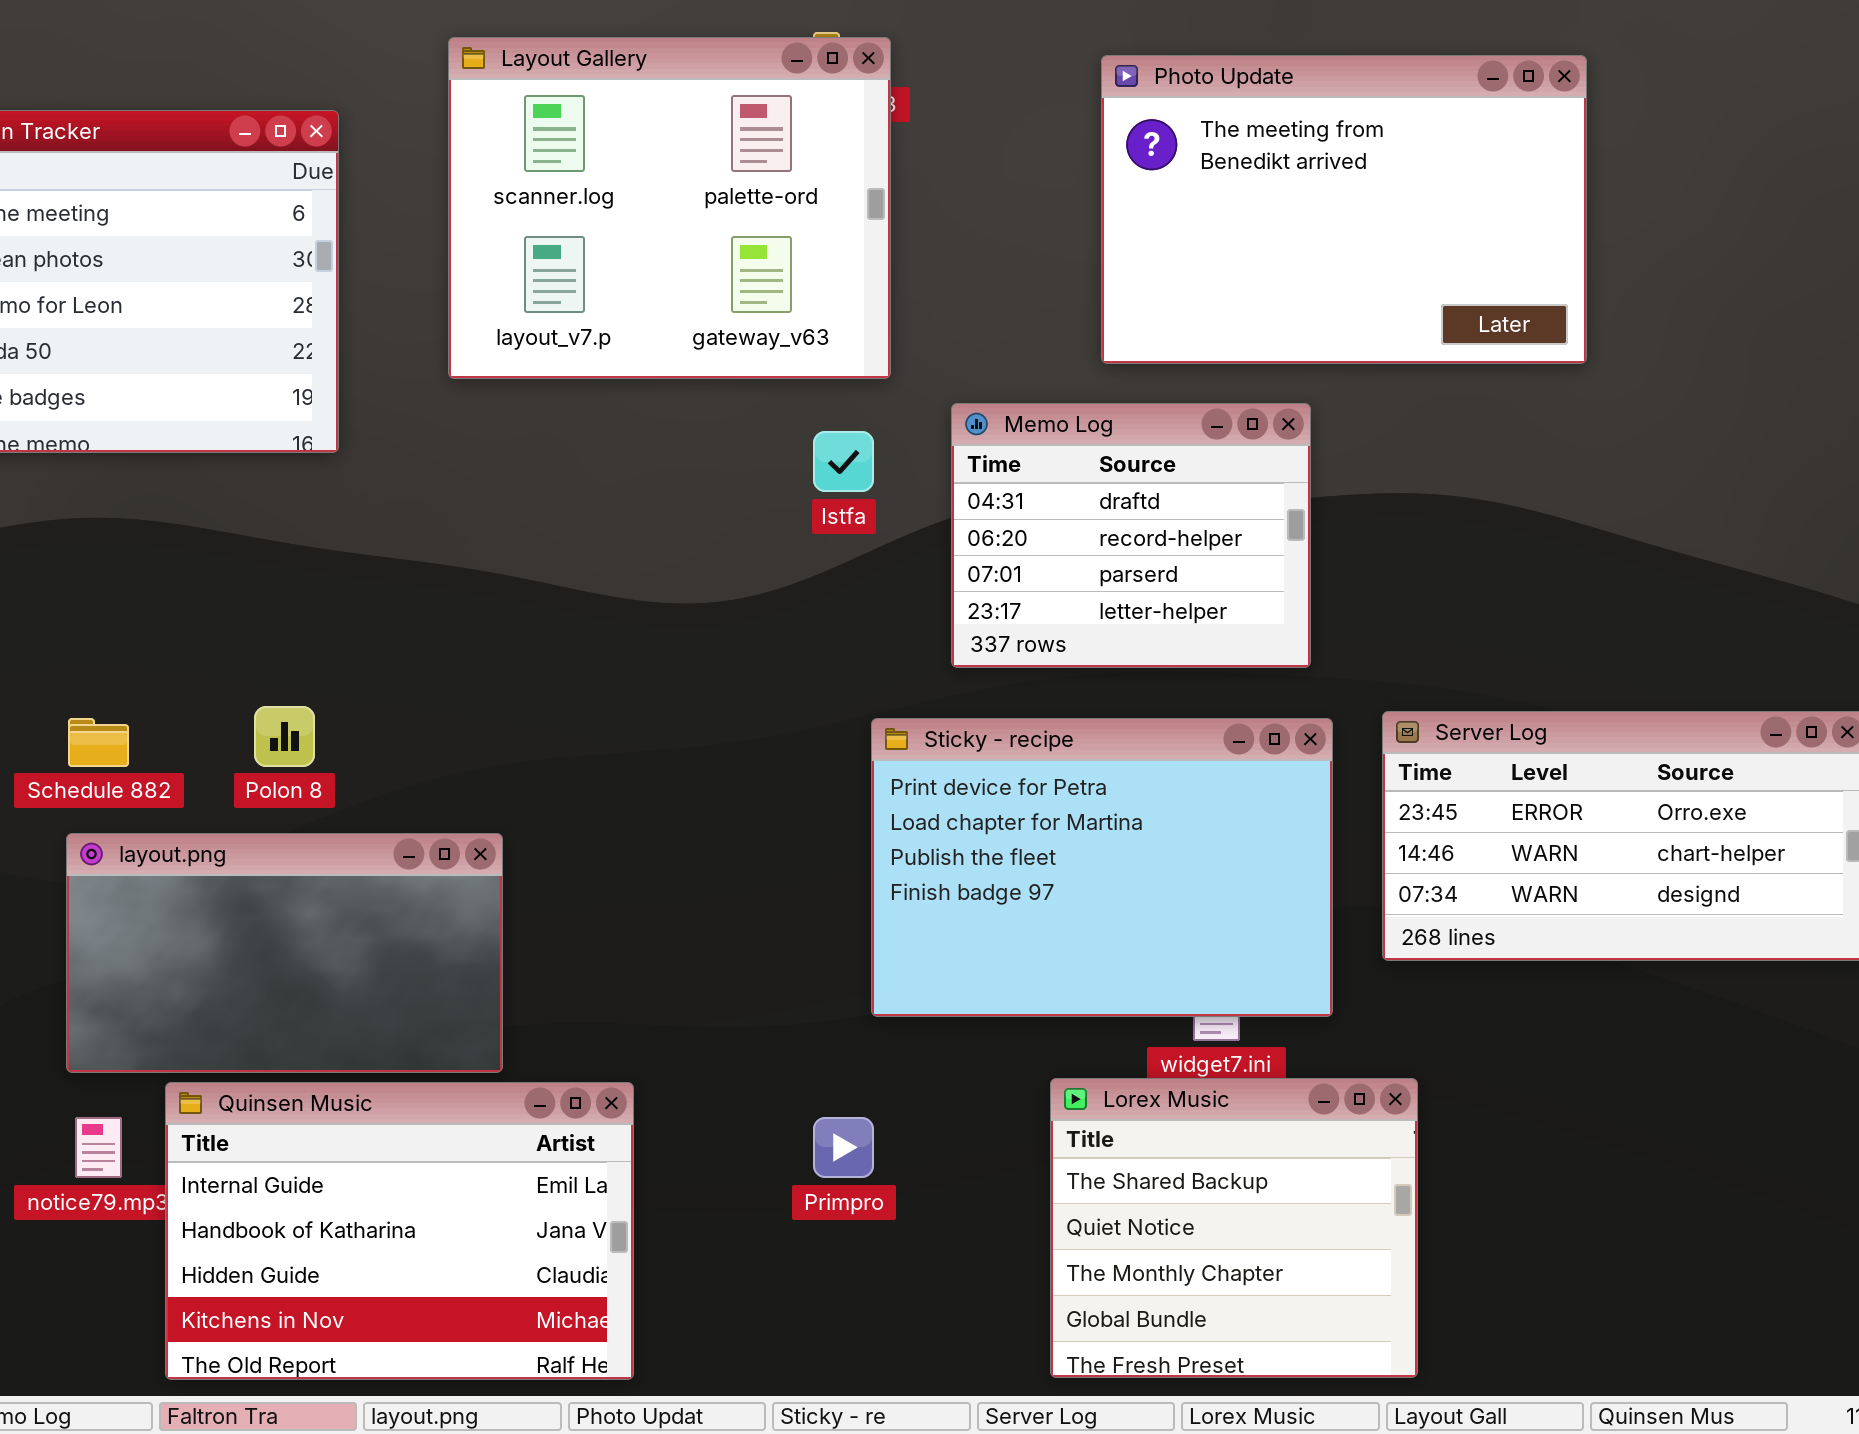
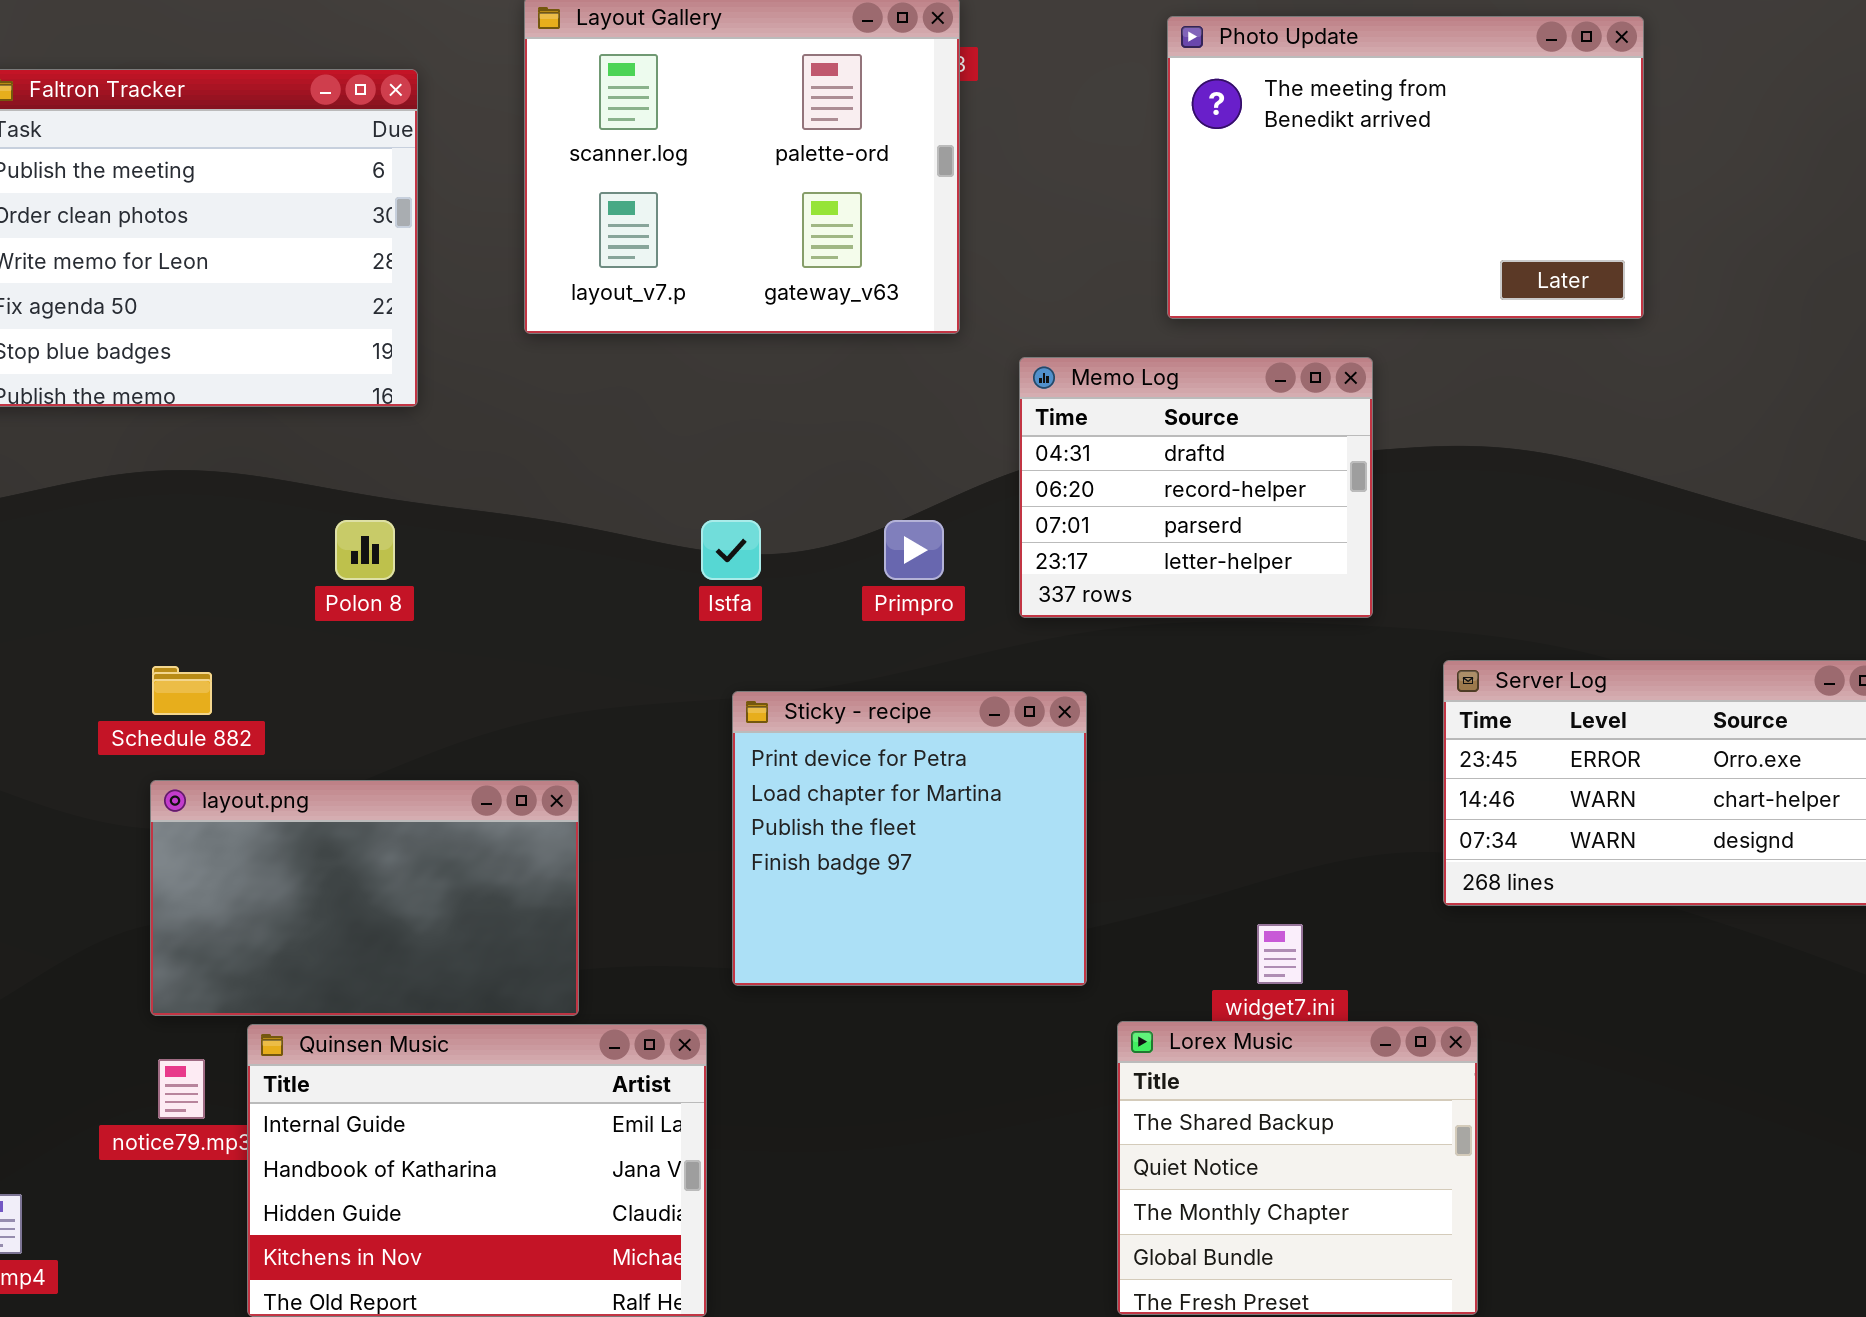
Istfa: [813,431,874,492] -> [701,520,761,580], moved
Polon 8: [254,706,315,767] -> [335,520,395,580], moved
Sticky - recipe: [871,718,1333,1017] -> [732,691,1087,986], moved, resized
Primpro: [813,1117,874,1178] -> [884,520,944,580], moved

